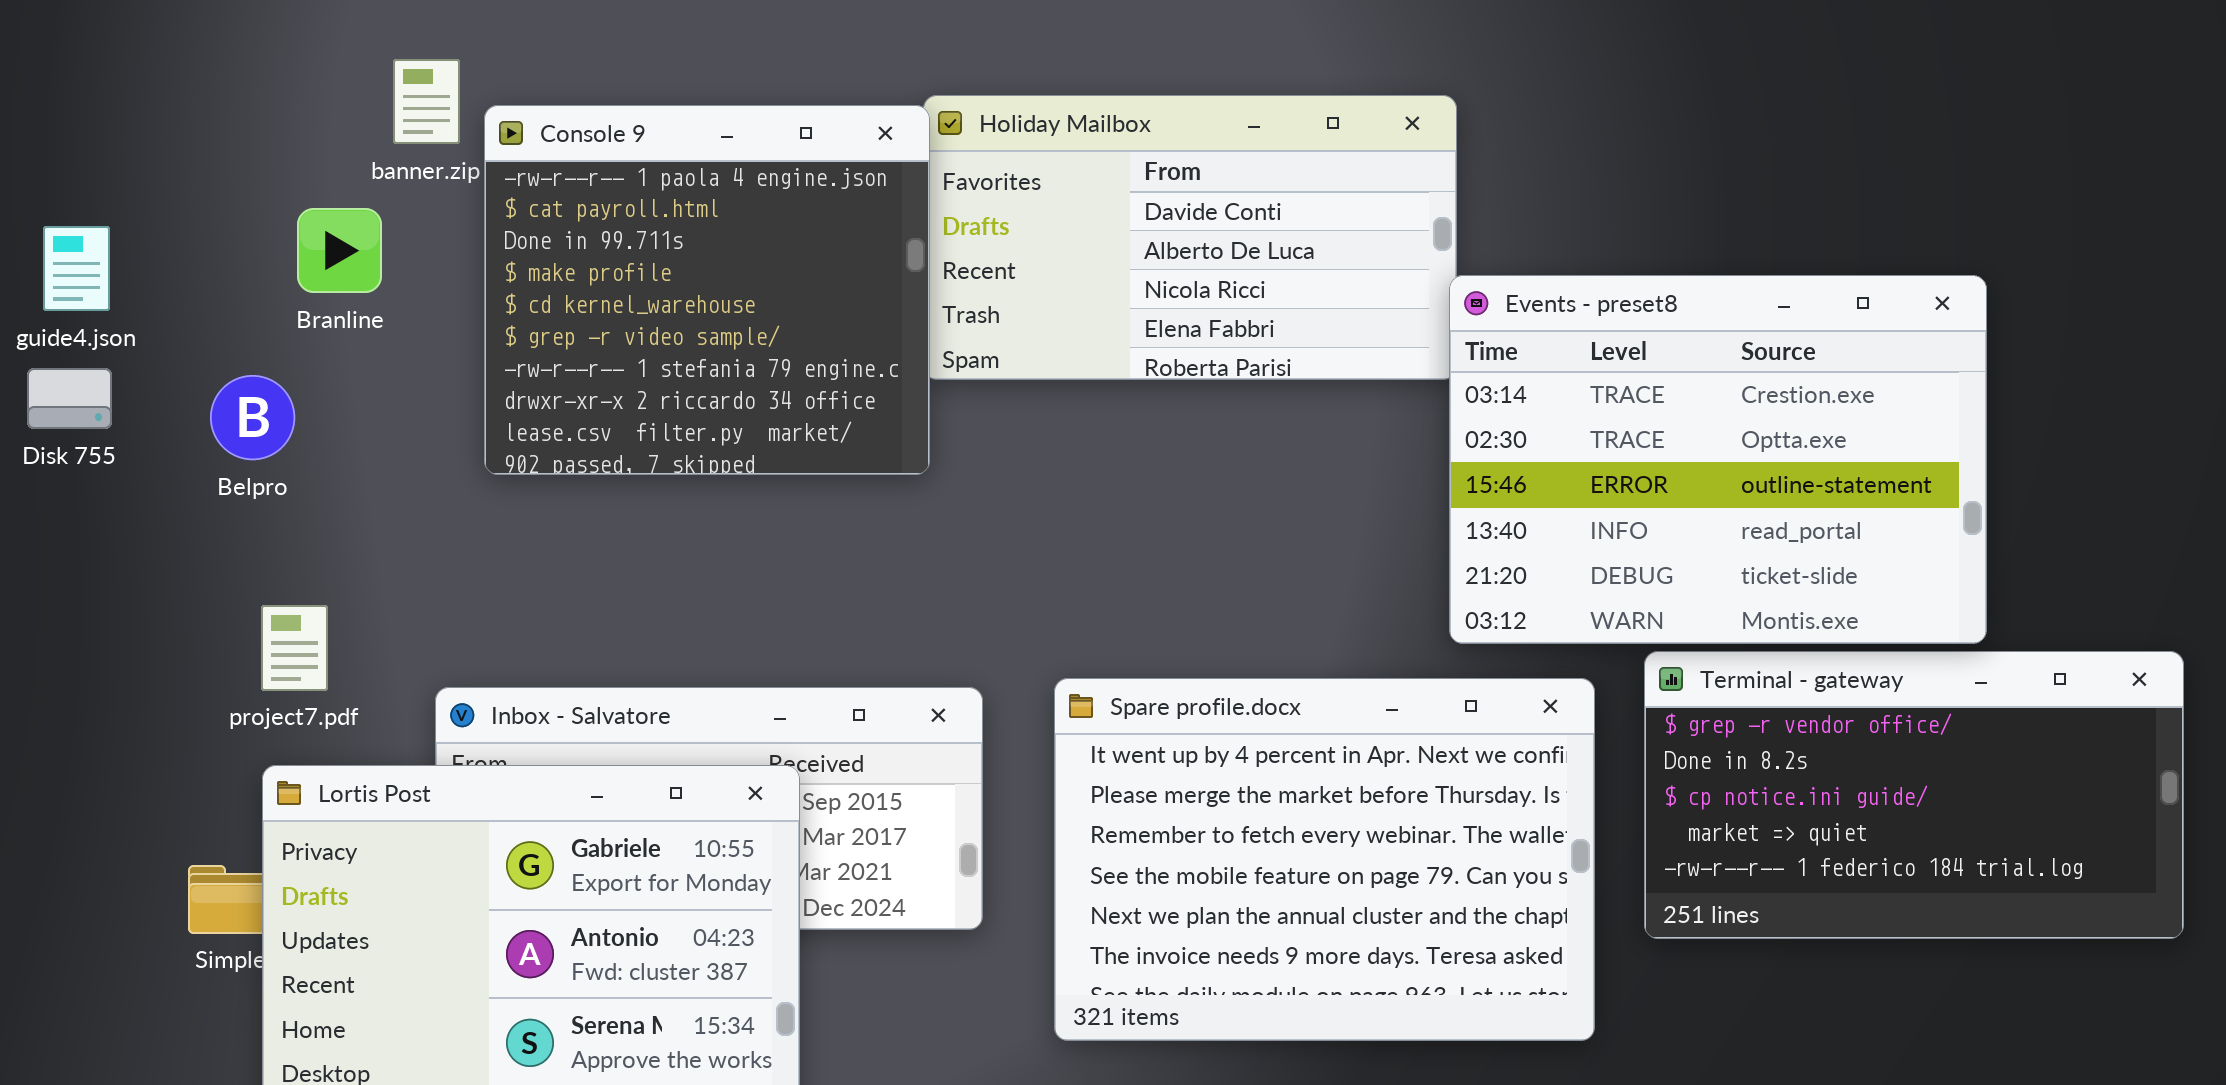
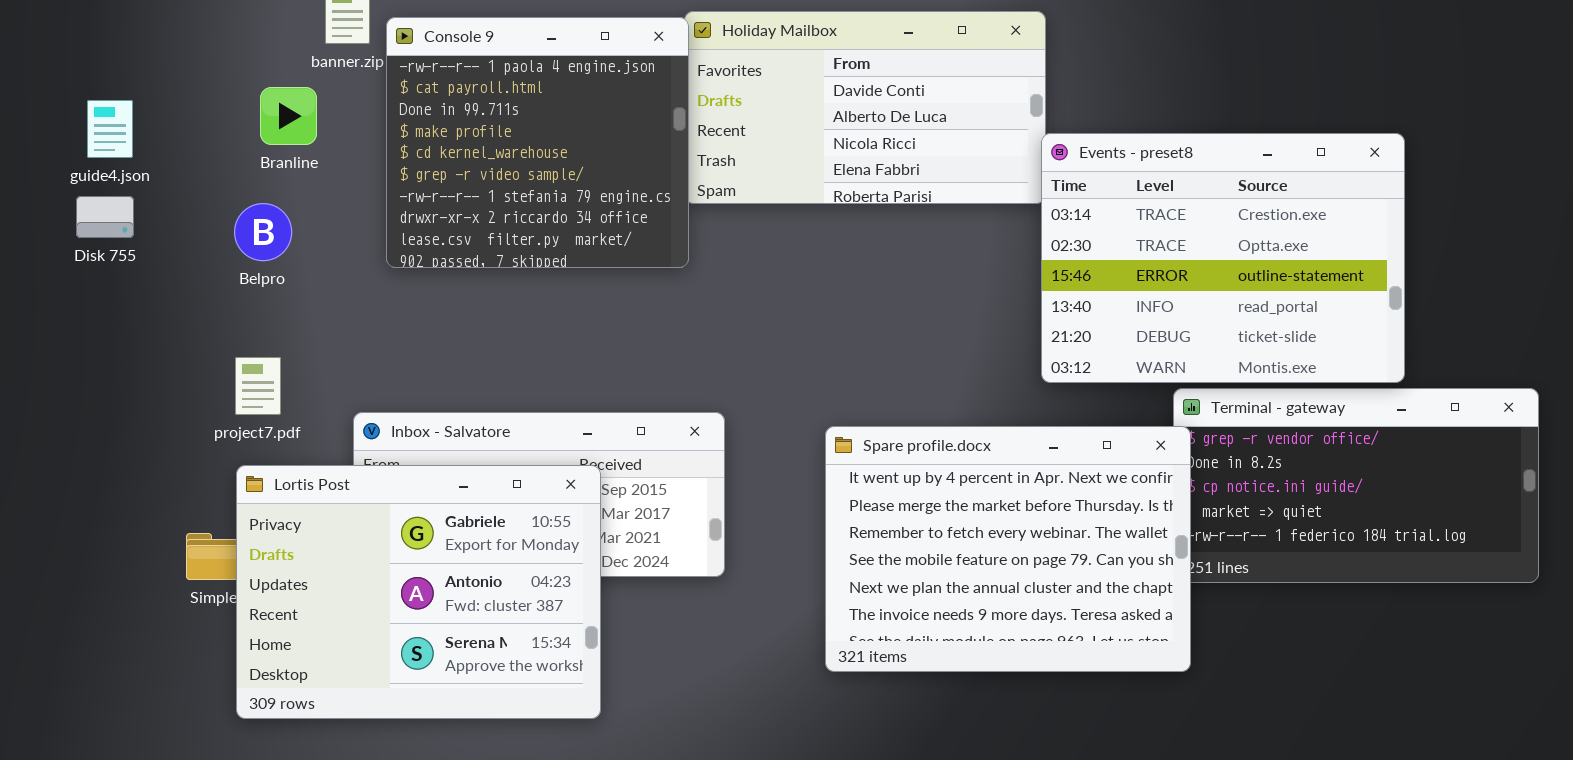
Belpro: [210,375,295,460] -> [234,203,292,261], moved
Spare profile.docx: [1054,678,1595,1041] -> [825,426,1191,672], moved

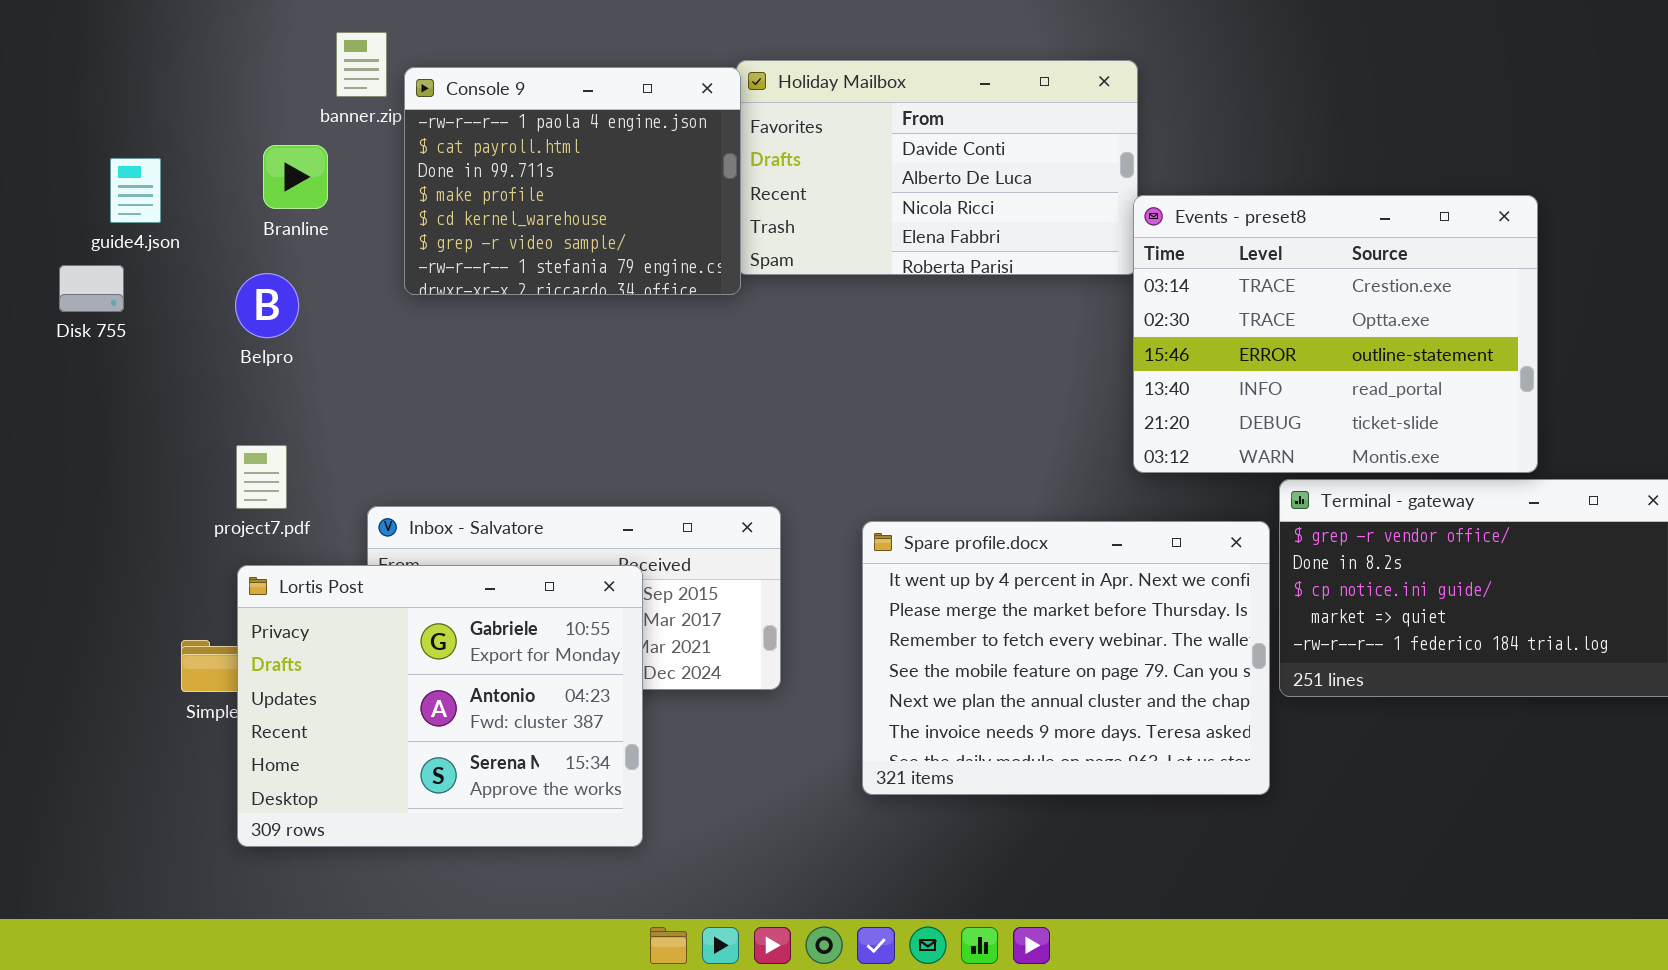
Console 9: [386,17,689,268] -> [404,67,741,295], resized
guide4.json: [87,100,133,158] -> [110,158,161,223], moved
Spare profile.docx: [825,426,1191,672] -> [862,521,1270,795], moved

